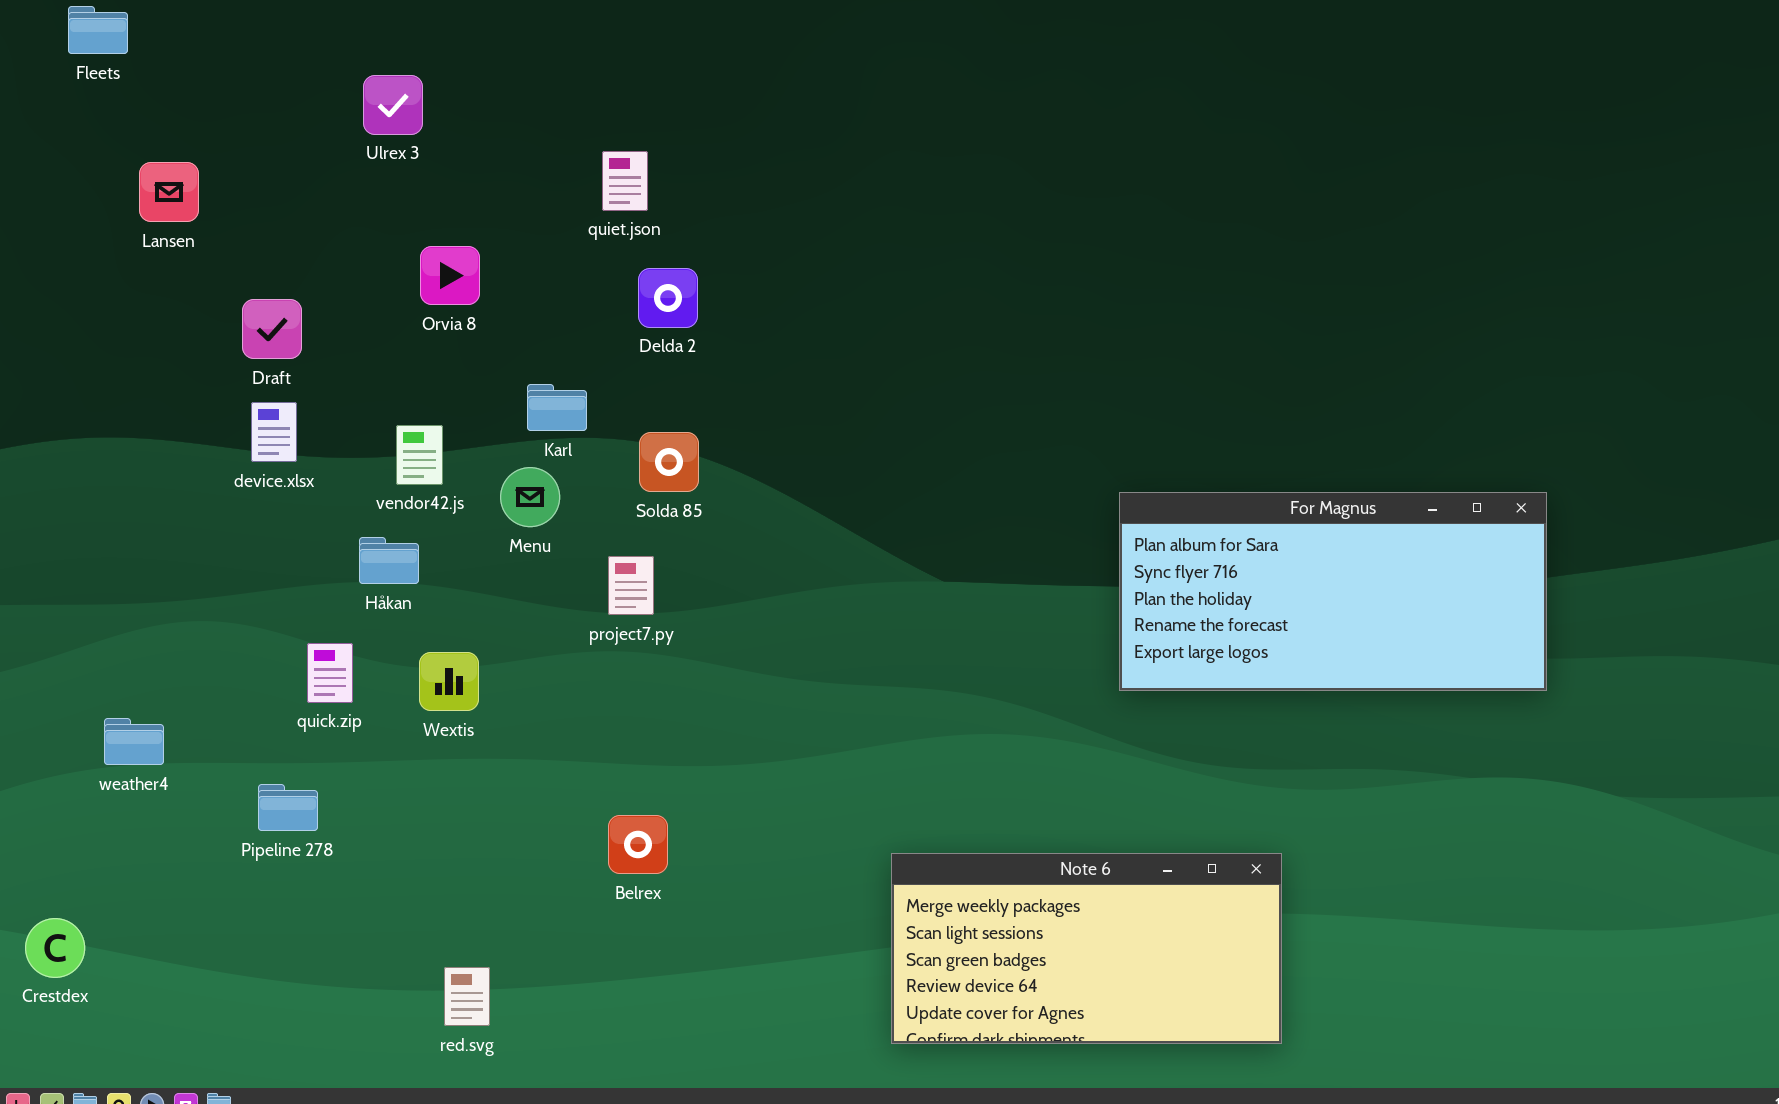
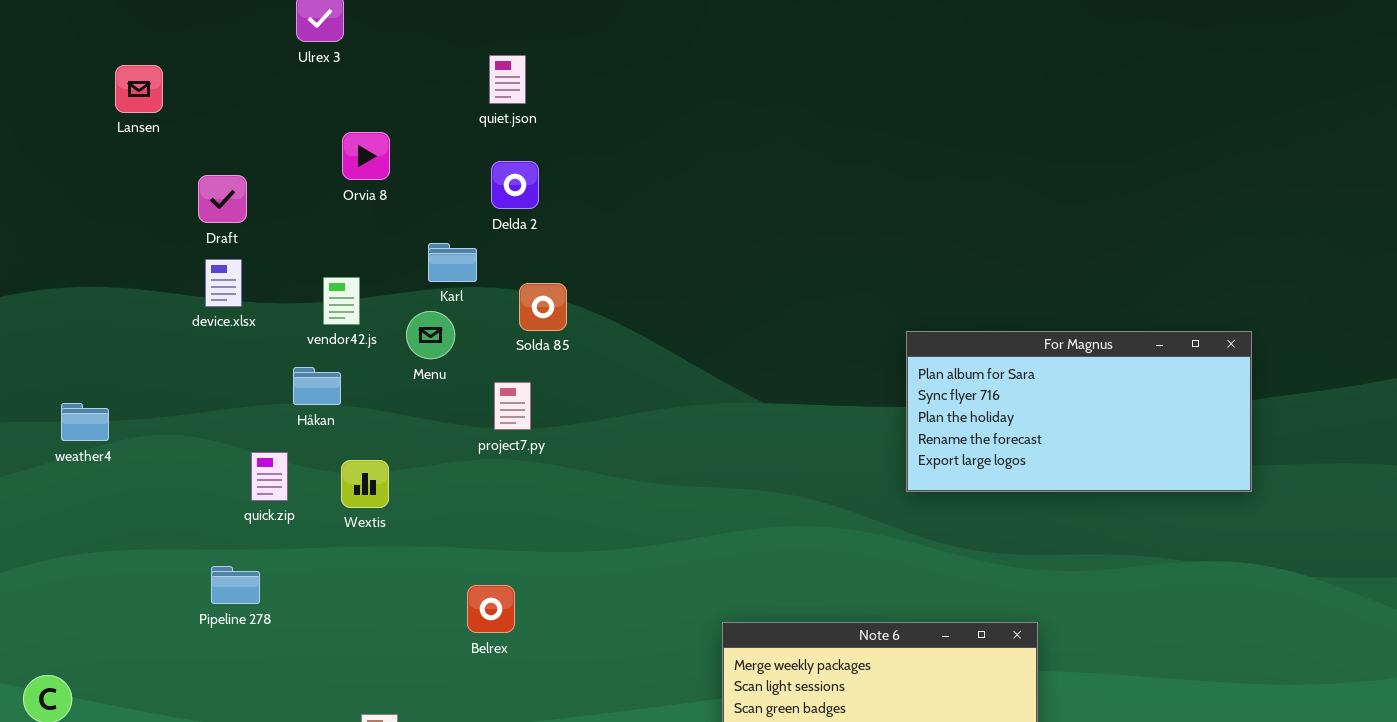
Delda 2: [638,268,698,328] -> [491,161,539,209], moved
weather4: [104,718,164,765] -> [61,403,109,441], moved
Belrex: [608,815,668,874] -> [467,585,515,633], moved

